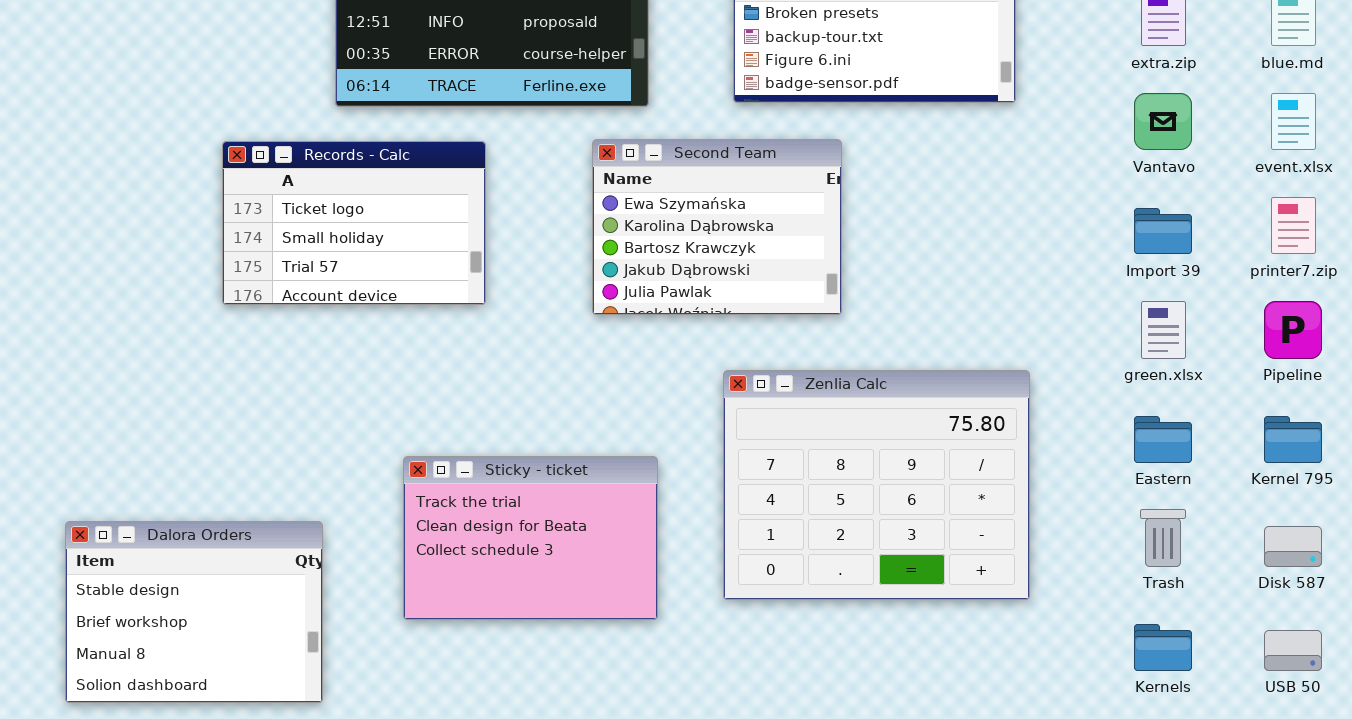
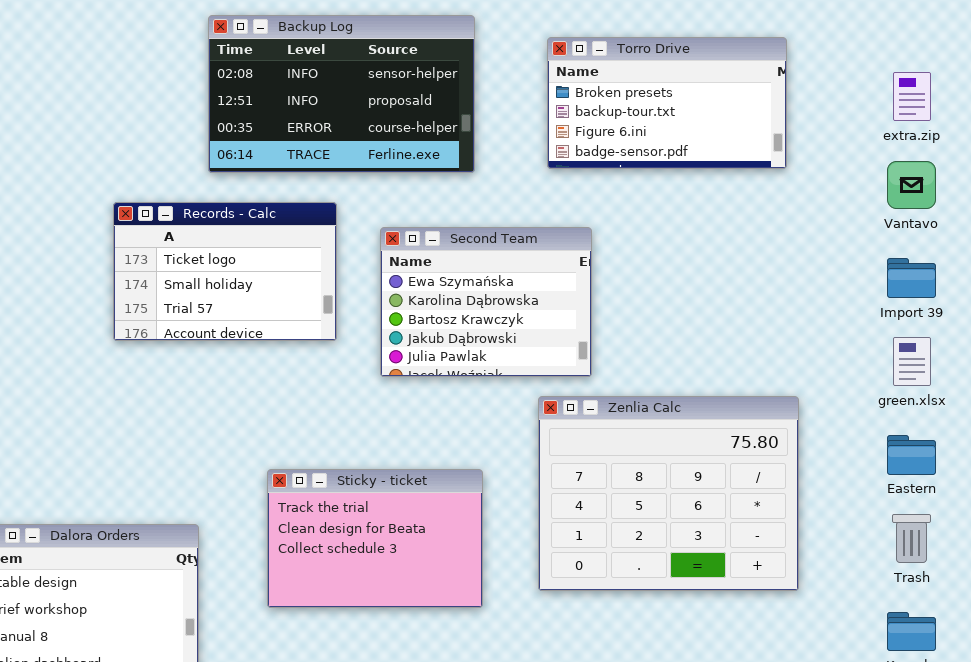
Second Team: [592,139,842,315] -> [380,227,592,377], moved

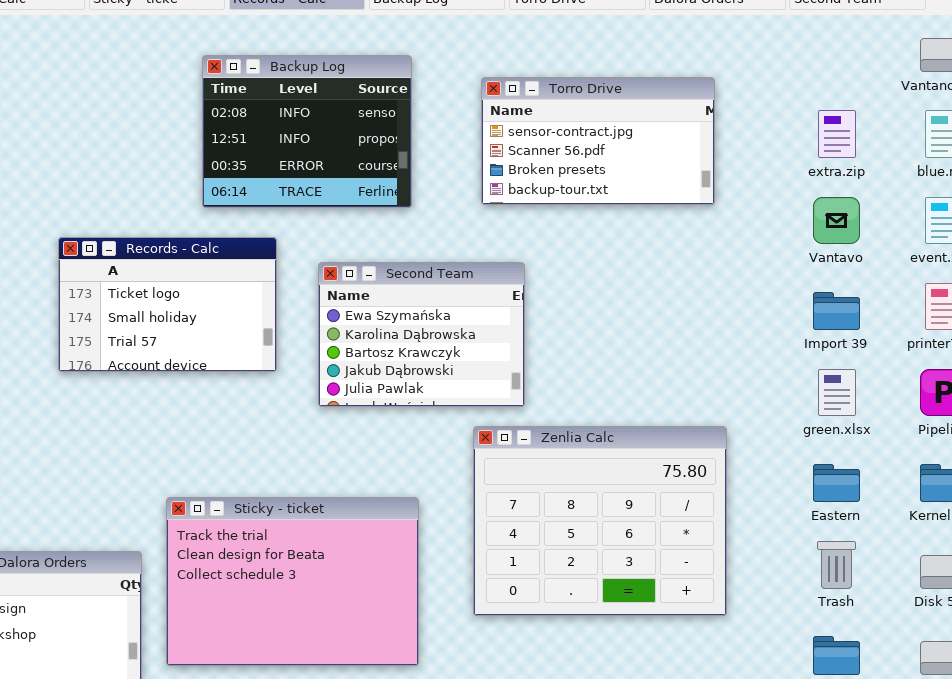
Backup Log: [208,15,475,173] -> [202,55,412,208], resized
Torro Drive: [547,37,787,169] -> [481,77,715,205], scrolled up 2 rows
Sticky - ticket: [267,469,483,608] -> [166,497,419,666], resized

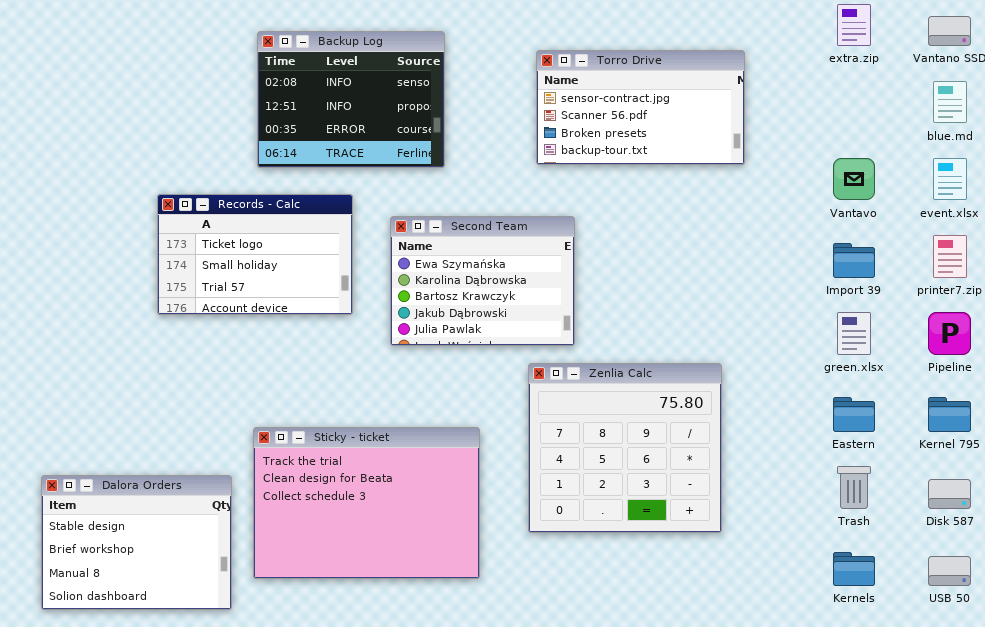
Backup Log: [202,55,412,208] -> [257,31,445,168], moved
extra.zip: [818,110,856,158] -> [837,4,871,46], moved
Zenlia Calc: [473,426,727,616] -> [528,363,722,533], resized

